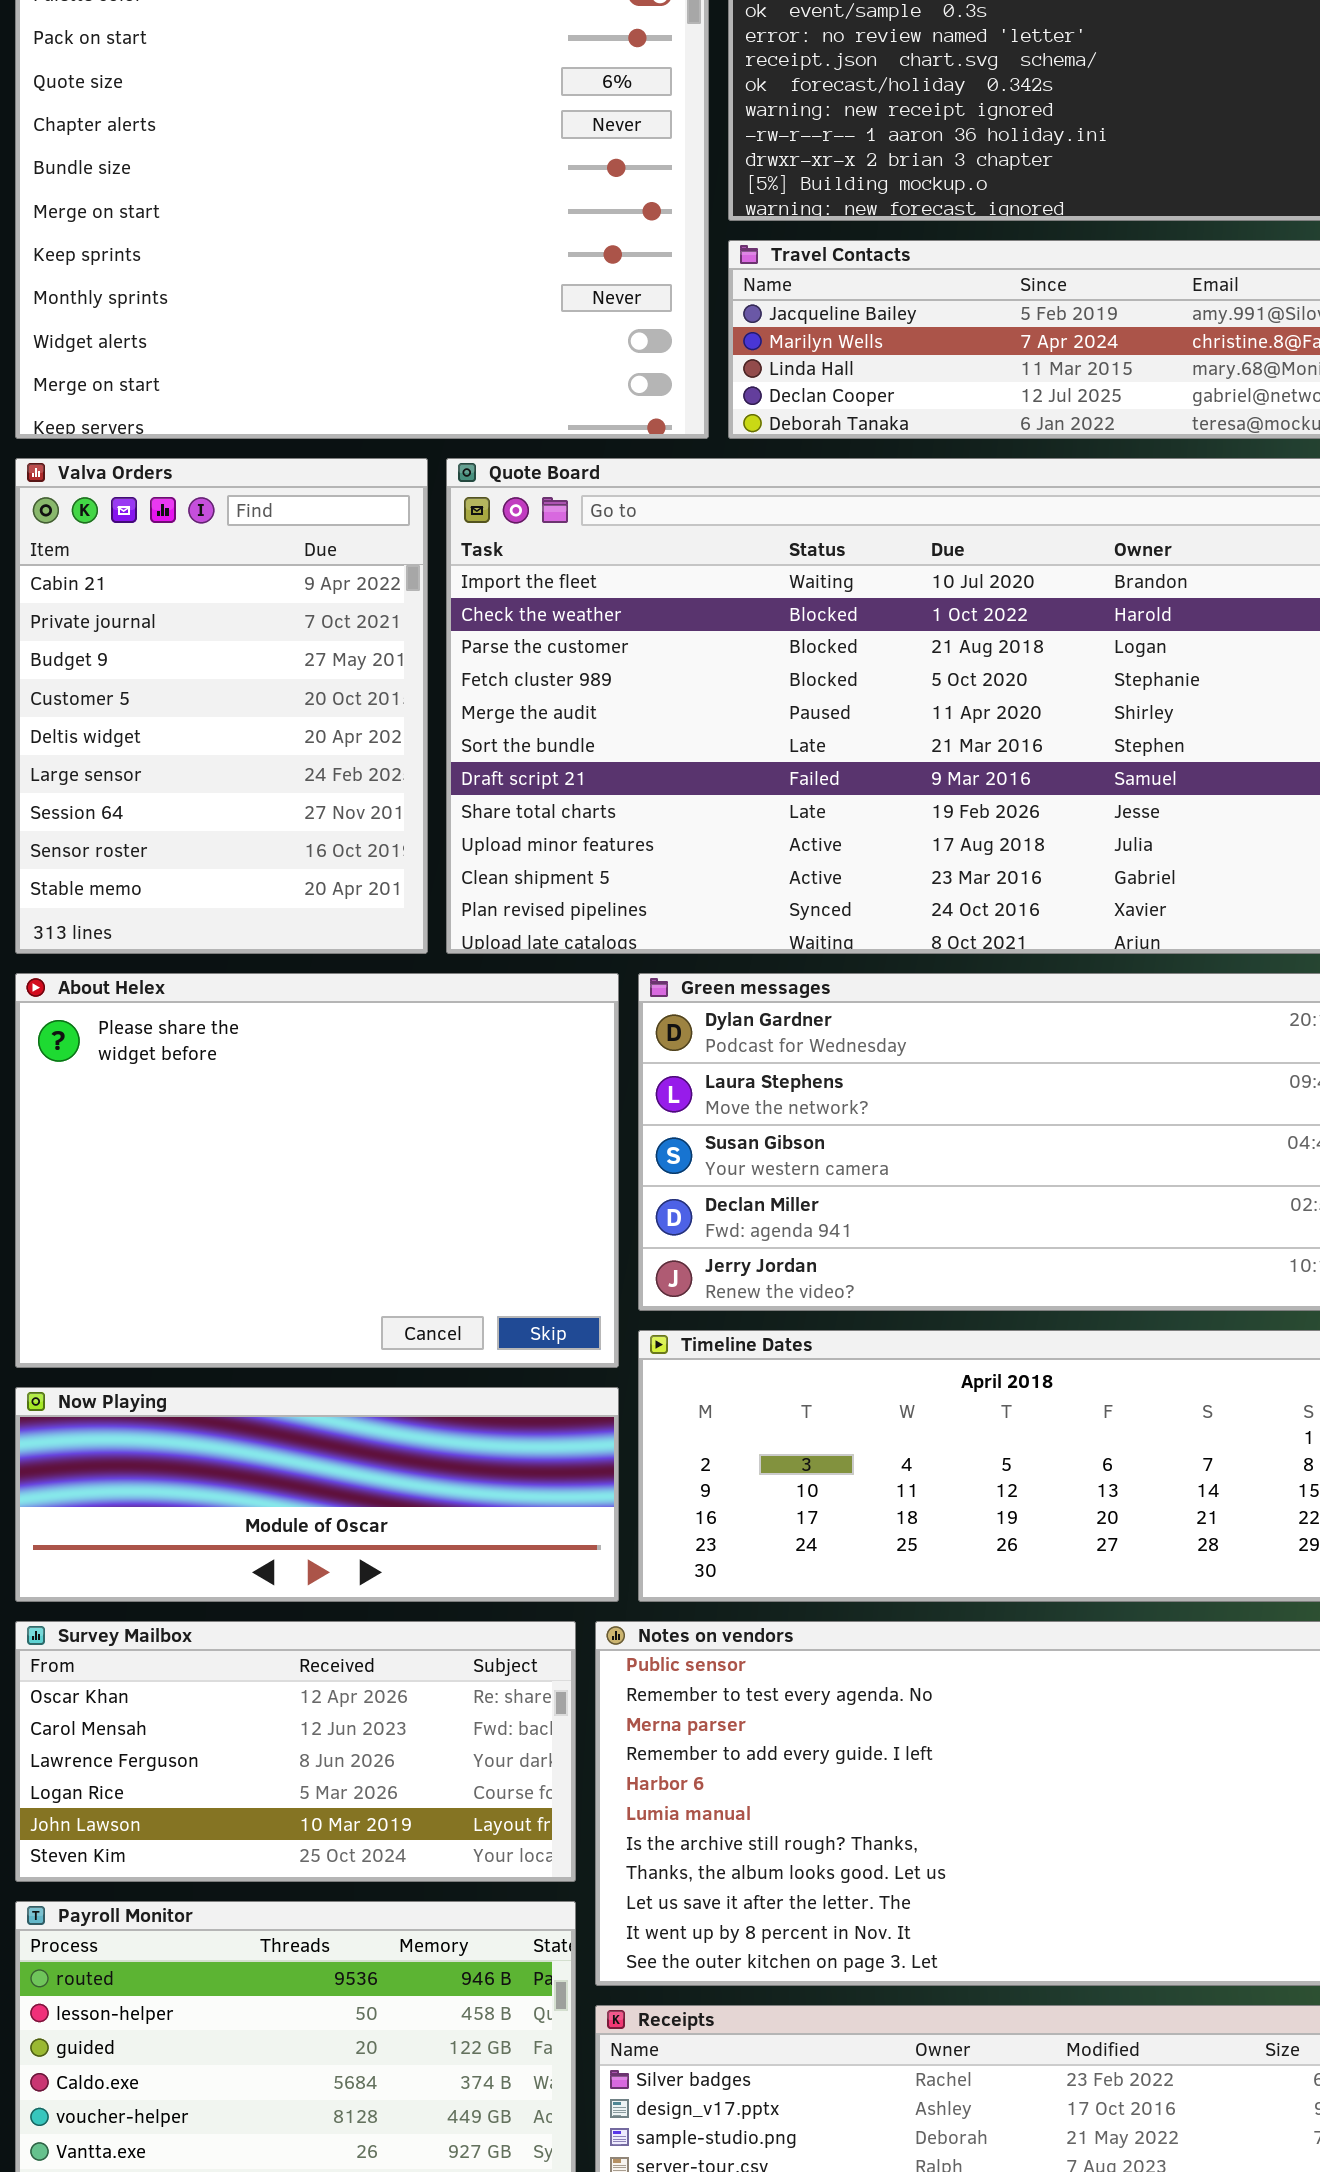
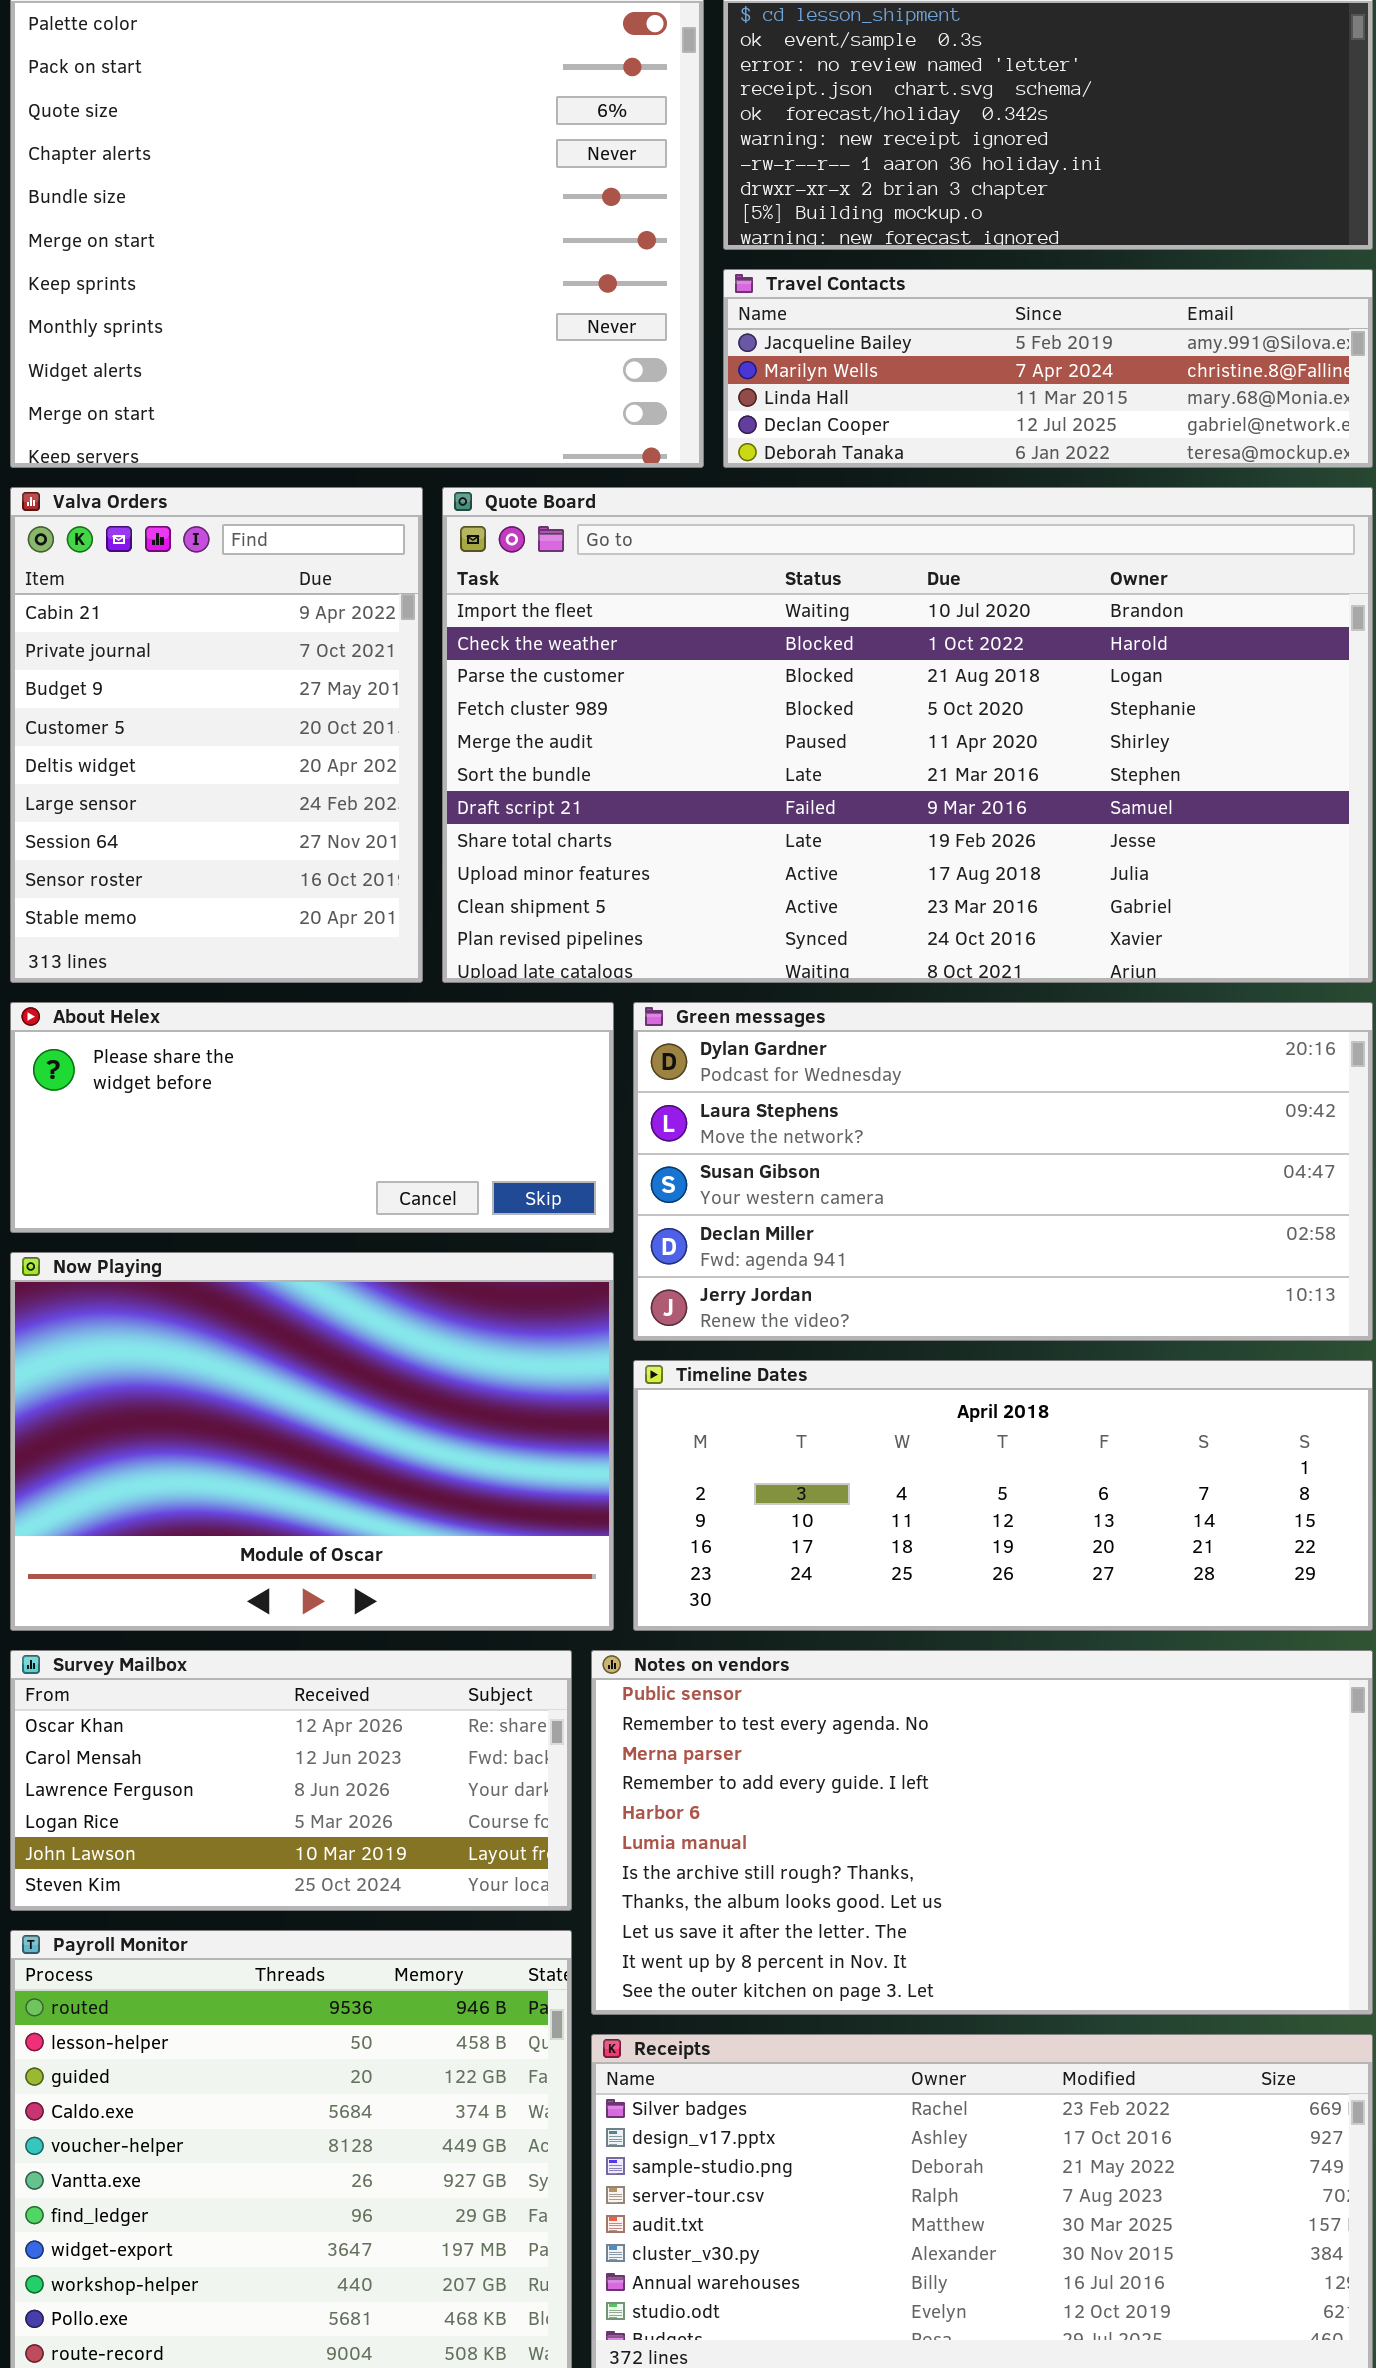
About Helex: [15,973,619,1368] -> [10,1002,614,1233], resized
Now Playing: [15,1387,619,1602] -> [10,1252,614,1631], resized

